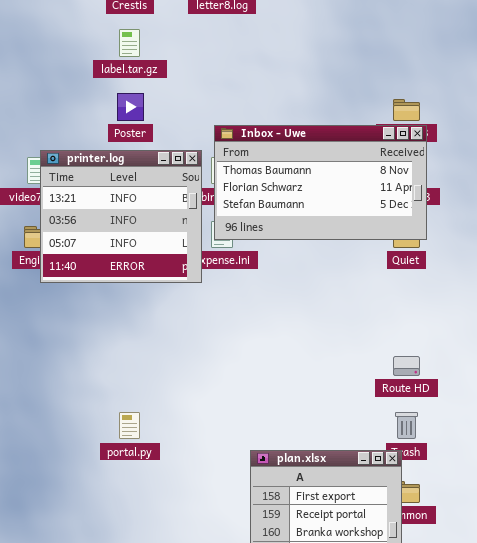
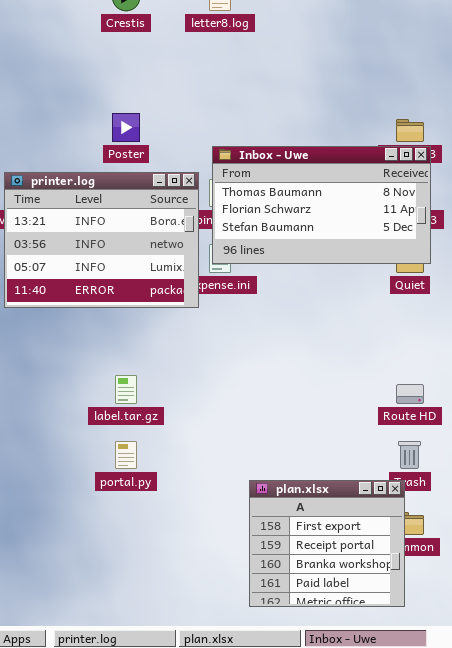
label.tar.gz: [119,29,140,57] -> [115,375,137,404], moved
printer.log: [40,150,202,283] -> [4,172,199,308], resized

